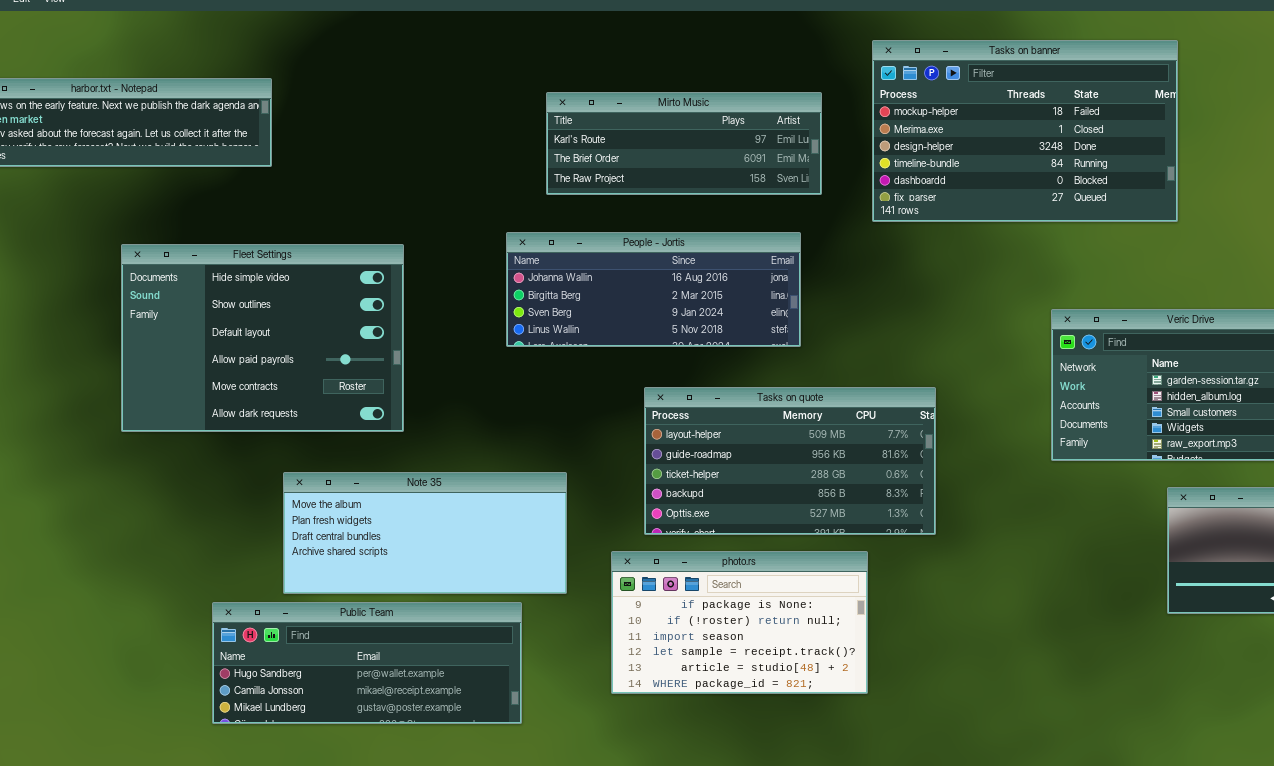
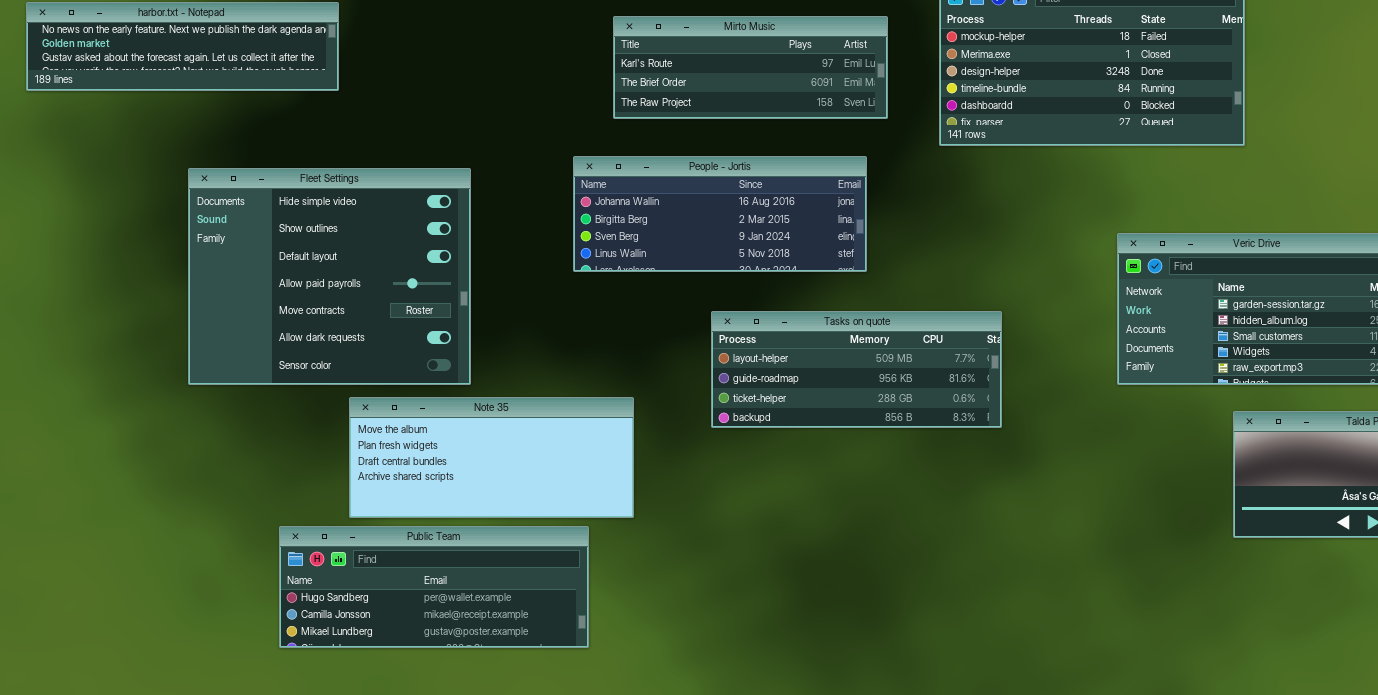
Fleet Settings: [121,244,404,432] -> [188,168,471,385], resized
Tasks on quote: [644,387,936,535] -> [711,311,1002,428], resized
photo.rs: [611,551,868,694] -> none, closed

